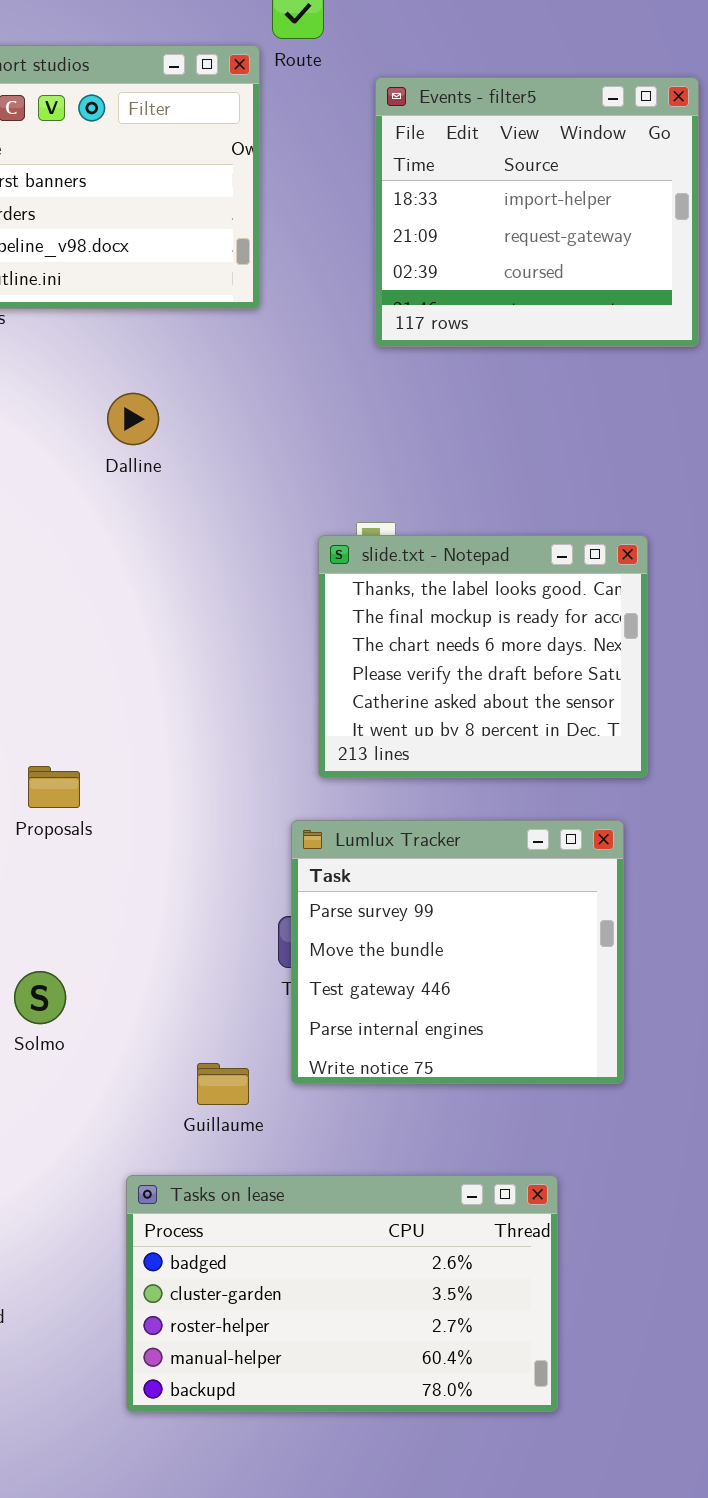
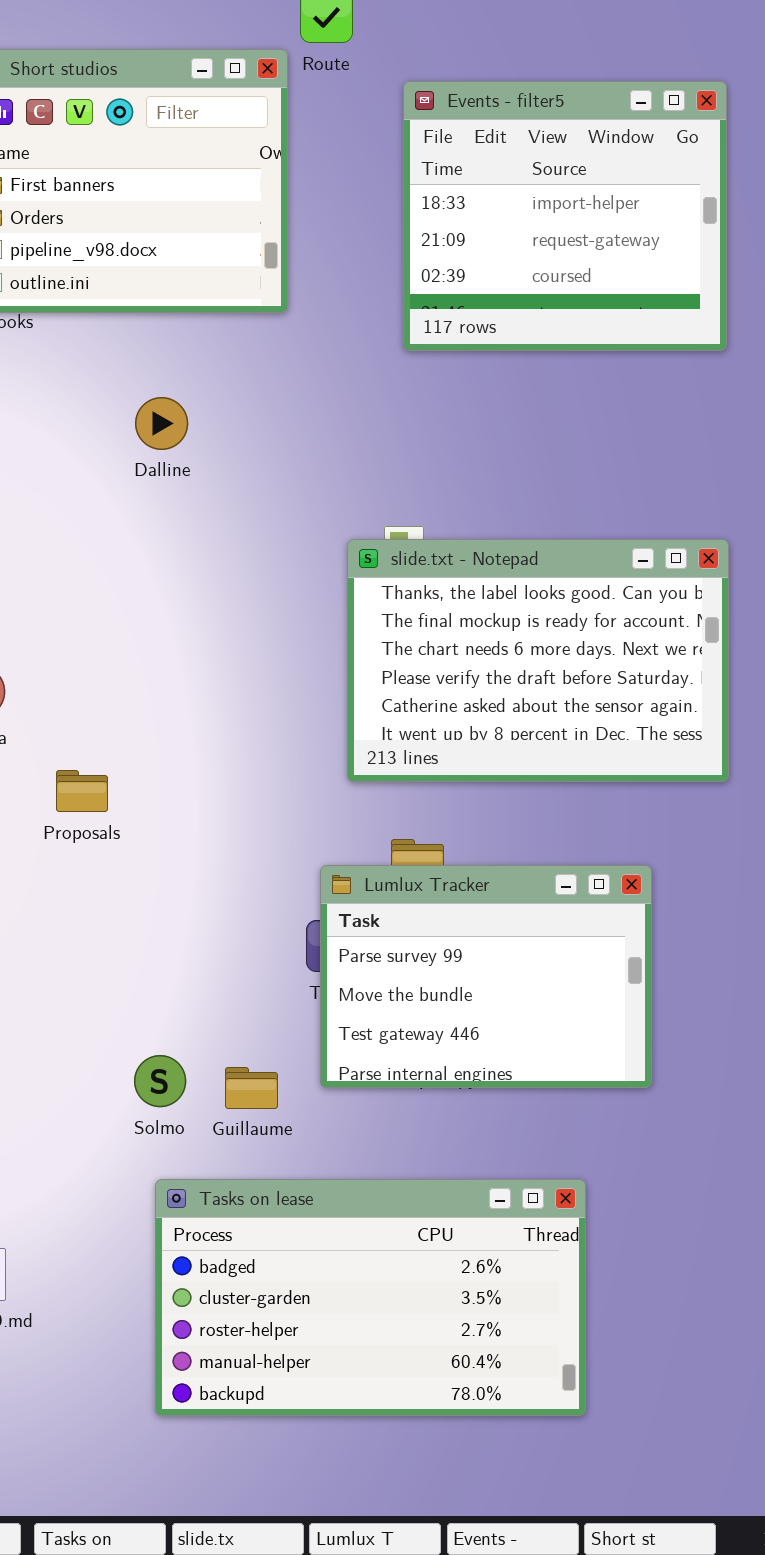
slide.txt - Notepad: [318,535,648,778] -> [347,539,729,782], resized
Lumlux Tracker: [291,820,624,1084] -> [320,865,652,1088], resized
Solmo: [14,971,66,1024] -> [134,1055,186,1107], moved

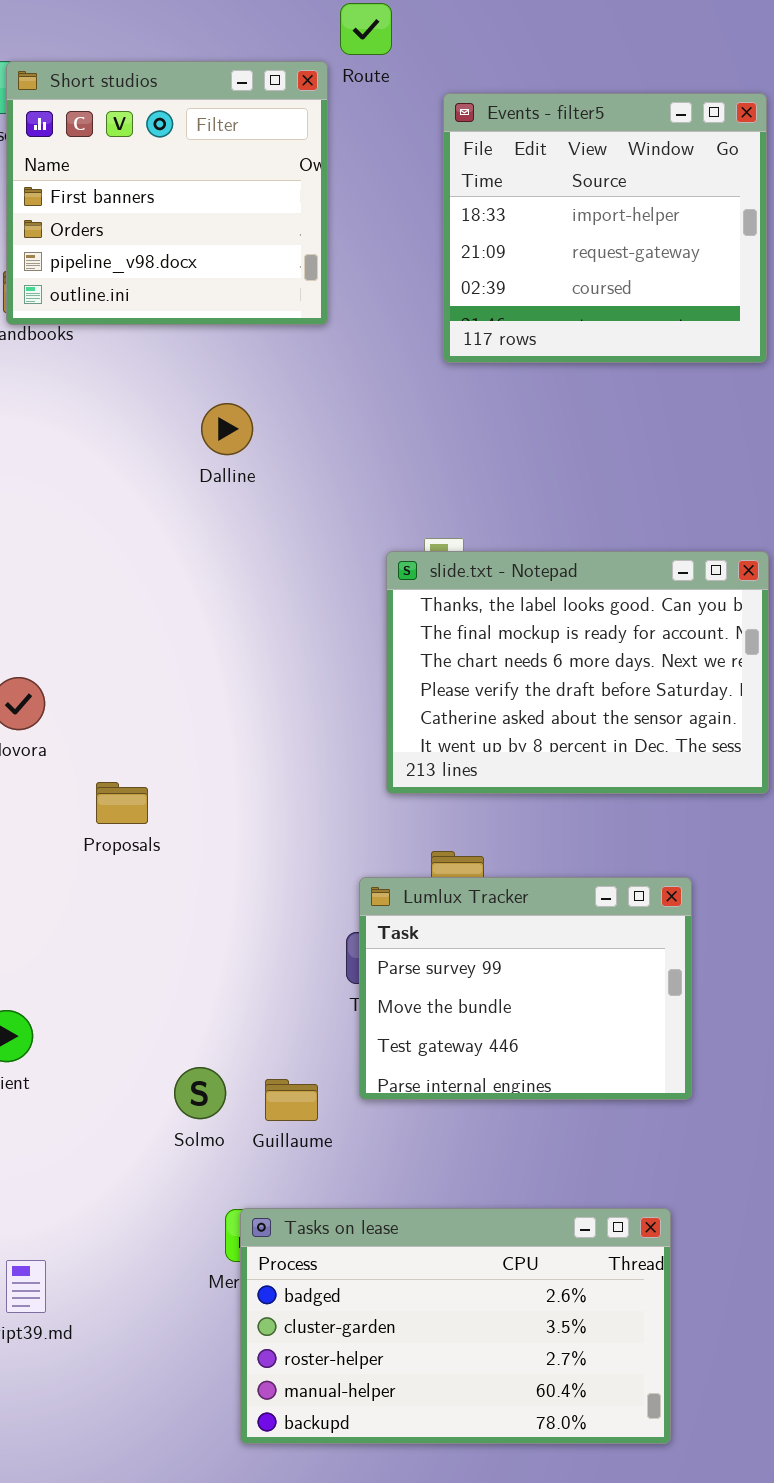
Dalline: [135,397,188,450] -> [201,403,253,455], moved
Tasks on lease: [155,1179,586,1416] -> [240,1208,671,1444], moved

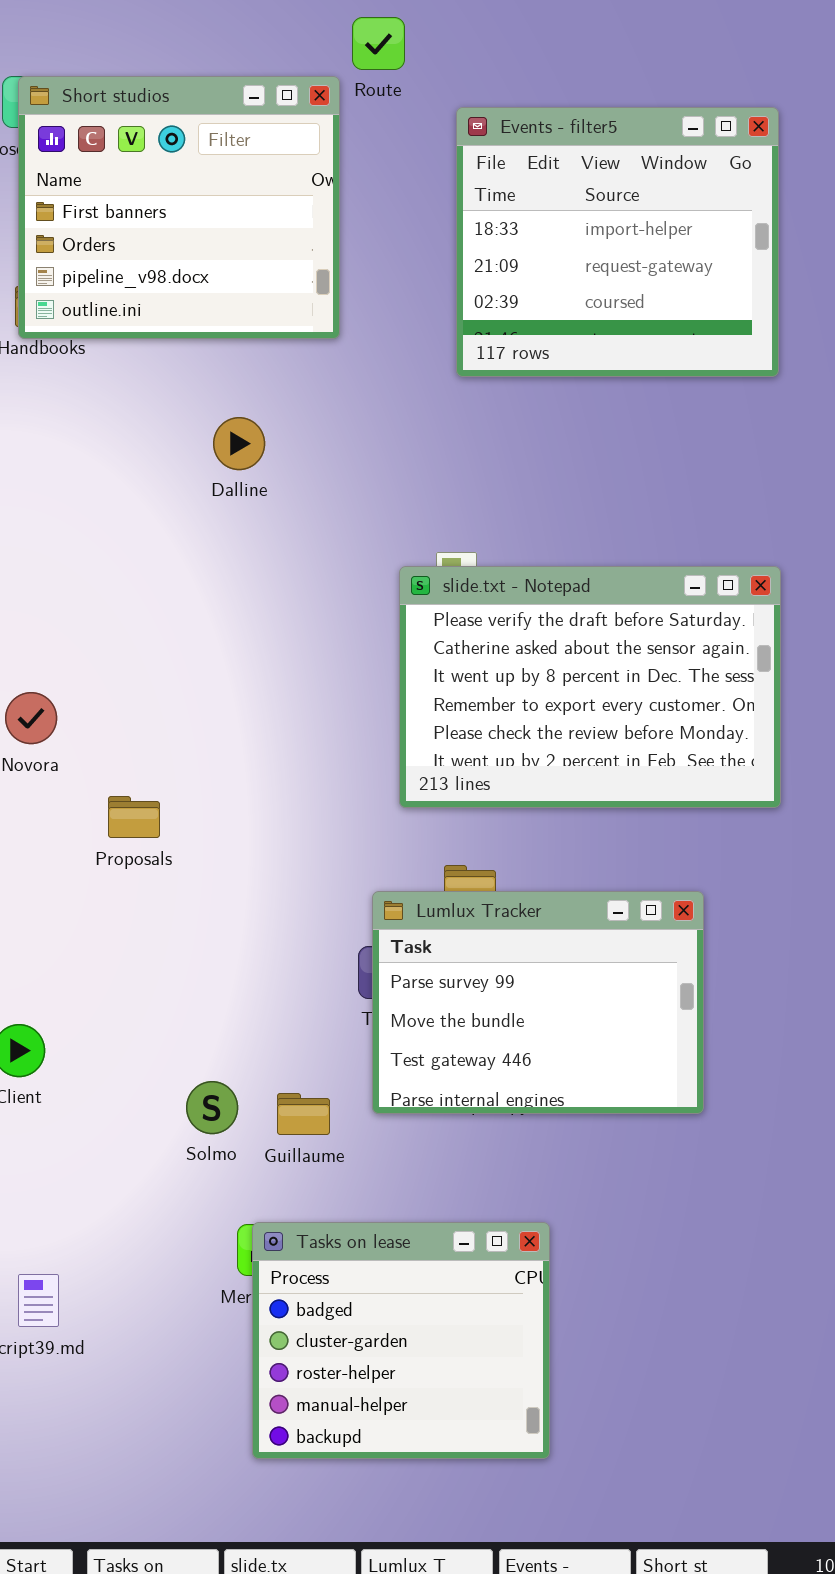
slide.txt - Notepad: [386,551,769,794] -> [399,566,781,808], scrolled down 3 rows
Tasks on lease: [240,1208,671,1444] -> [252,1222,550,1459], resized

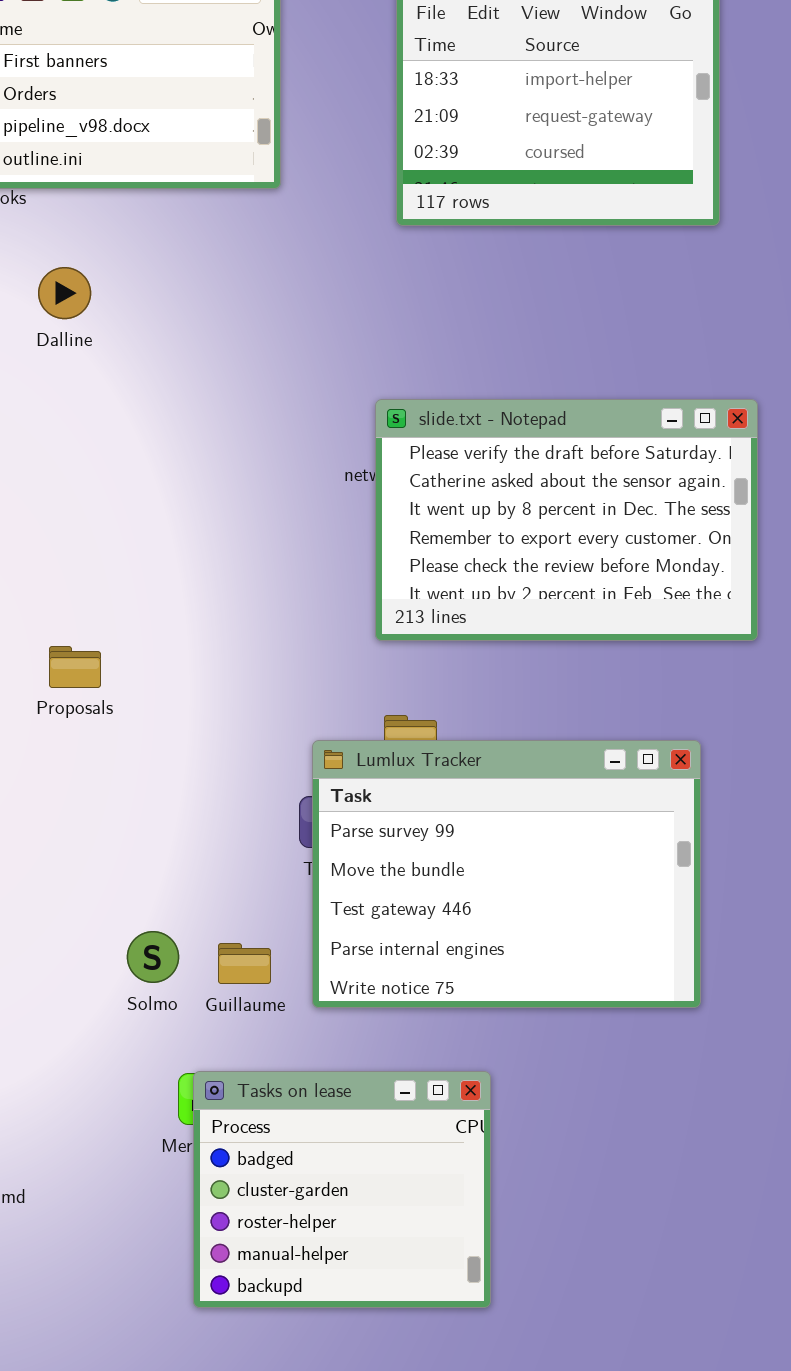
Dalline: [213,417,265,470] -> [38,267,91,319], moved
slide.txt - Notepad: [399,566,781,808] -> [375,399,758,641], moved
Lumlux Tracker: [372,891,704,1114] -> [312,740,701,1008], resized

